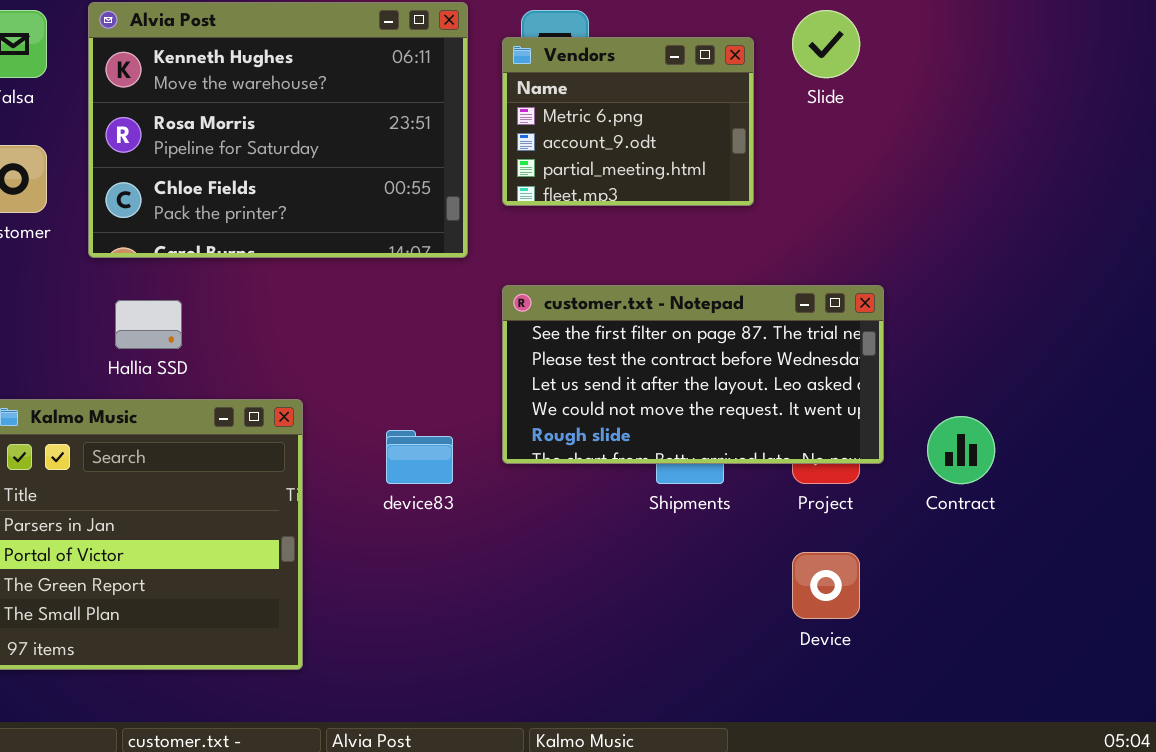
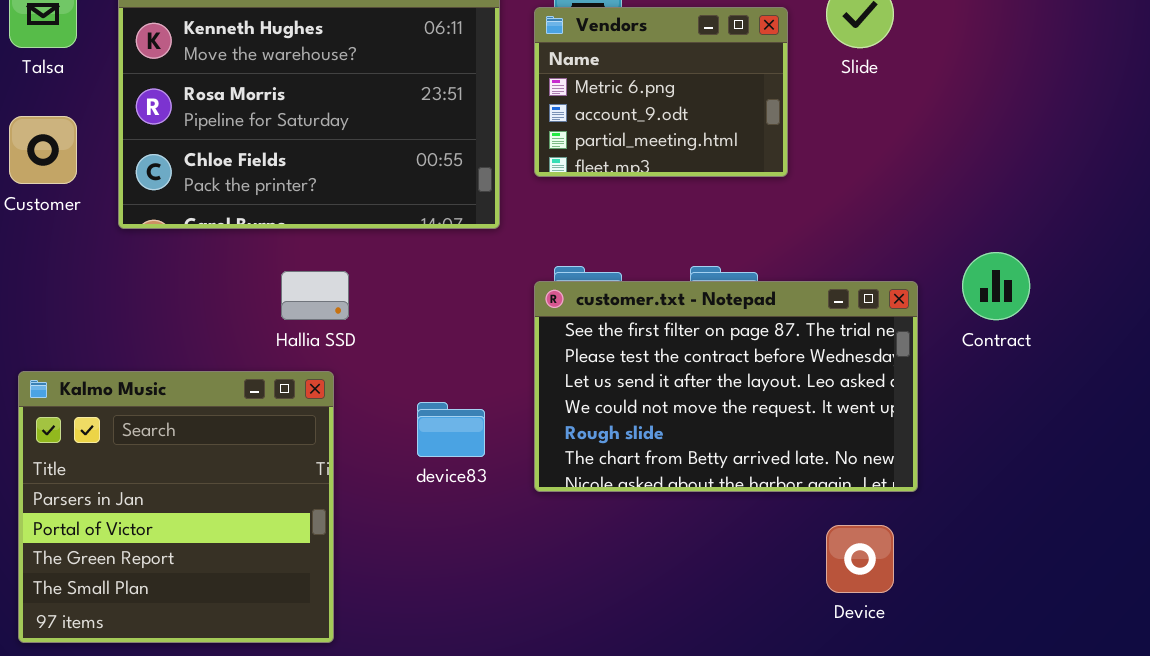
customer.txt - Notepad: [502,285,884,464] -> [534,281,918,492], moved, resized
Hallia SSD: [115,300,182,349] -> [281,271,349,320], moved
Contract: [927,416,995,484] -> [962,252,1030,320], moved

